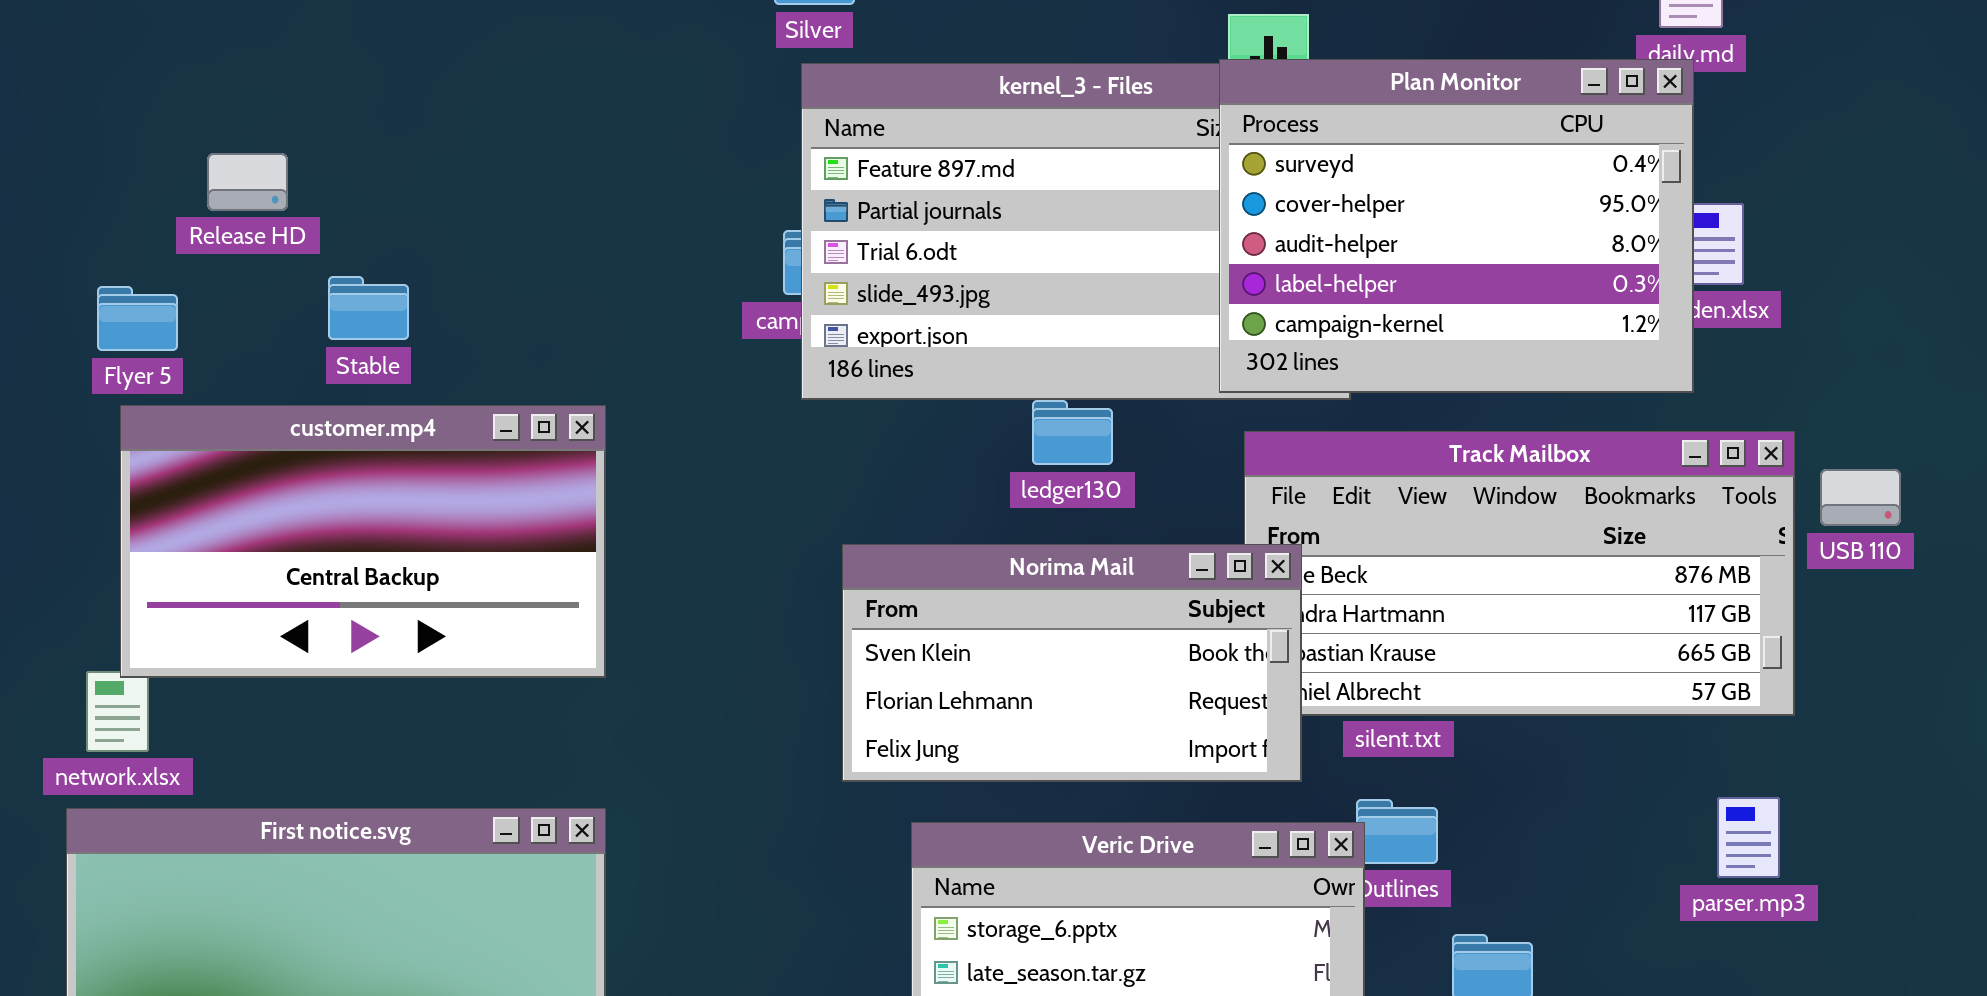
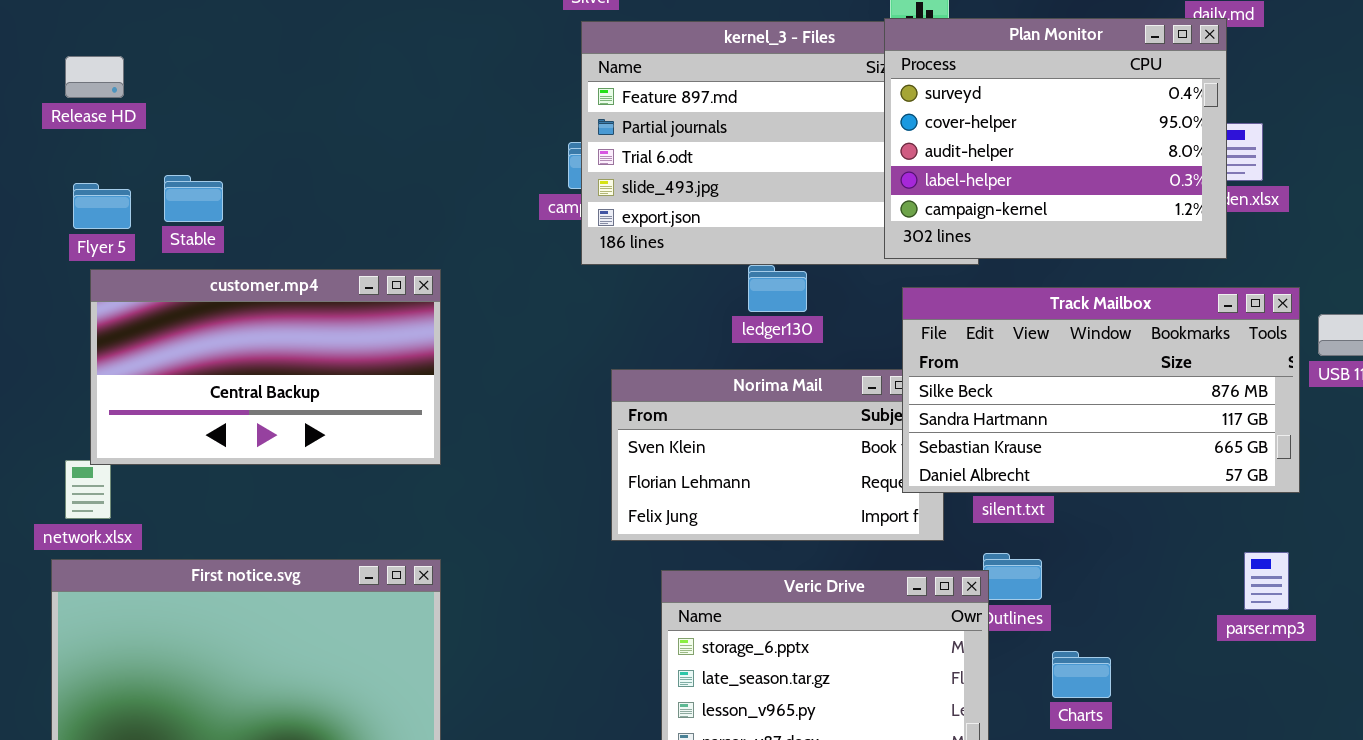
Release HD: [207,153,288,211] -> [65,56,124,98], moved
Stable: [328,276,409,340] -> [164,175,223,222], moved
Track Mailbox: [1244,431,1795,716] -> [902,287,1300,493], raised

